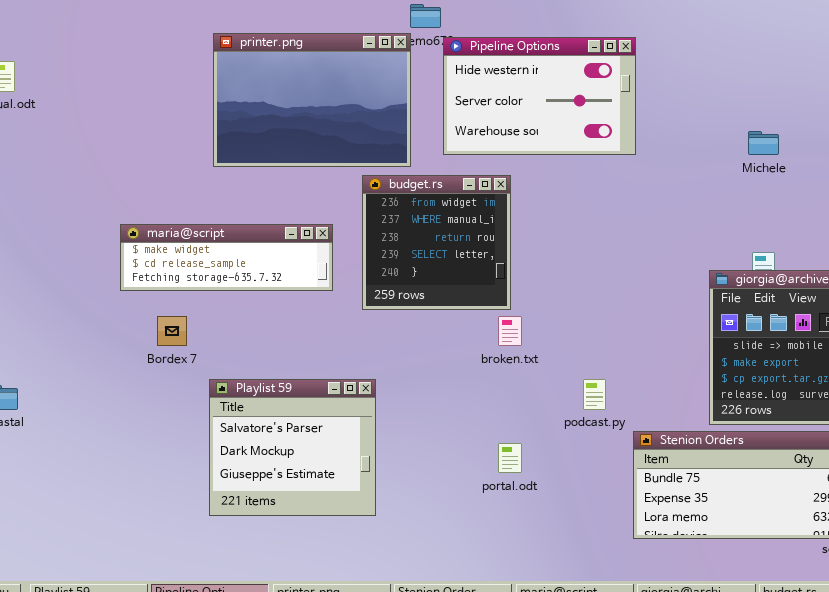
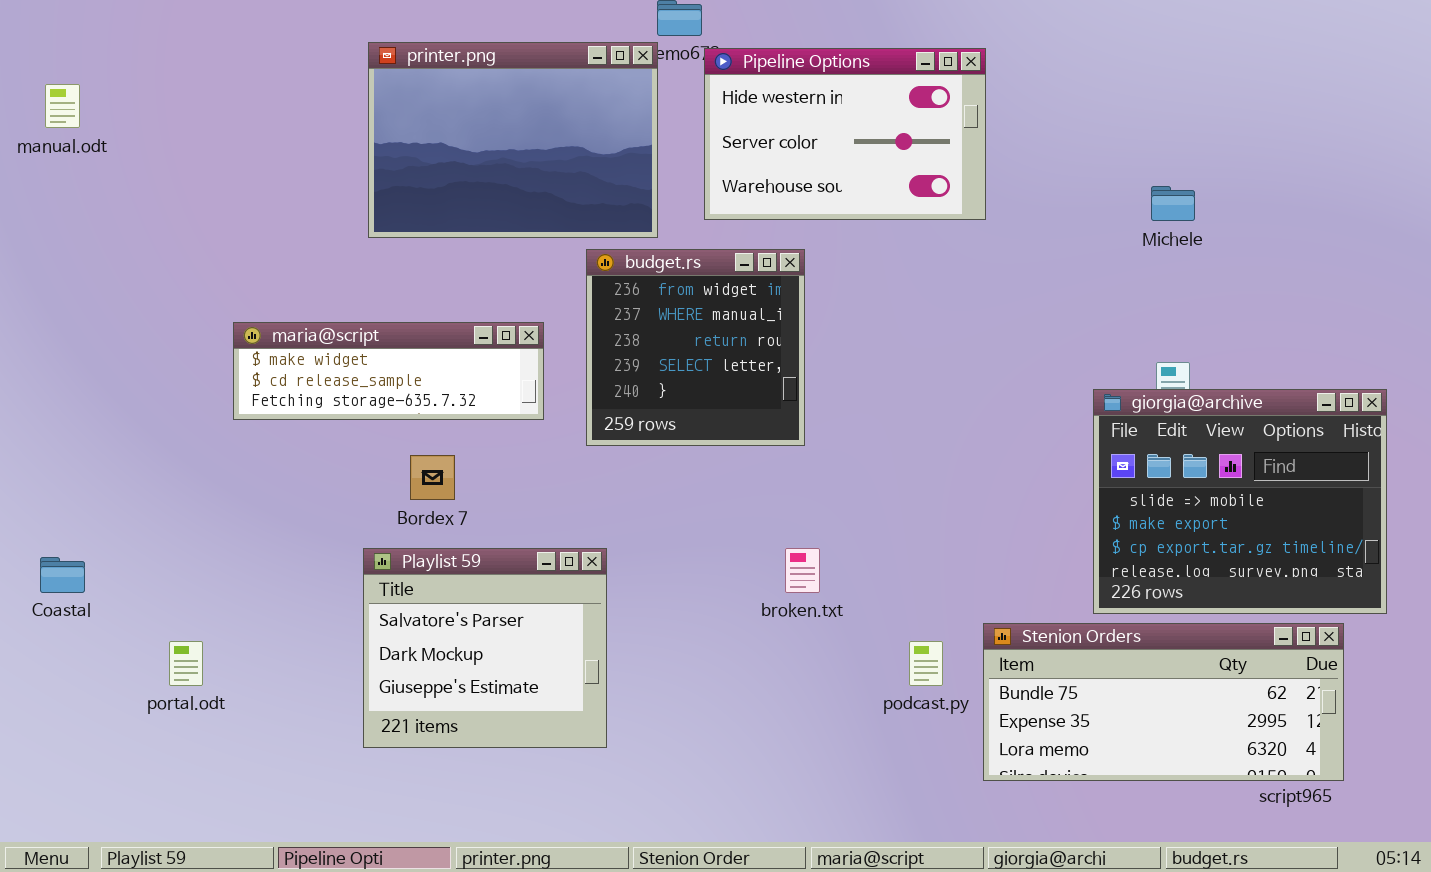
Bordex 7: [157,316,187,346] -> [410,455,455,500], moved
broken.txt: [498,316,522,346] -> [785,548,820,593], moved
podcast.py: [583,379,606,410] -> [909,641,943,686], moved
portal.odt: [498,443,522,473] -> [169,641,203,686], moved

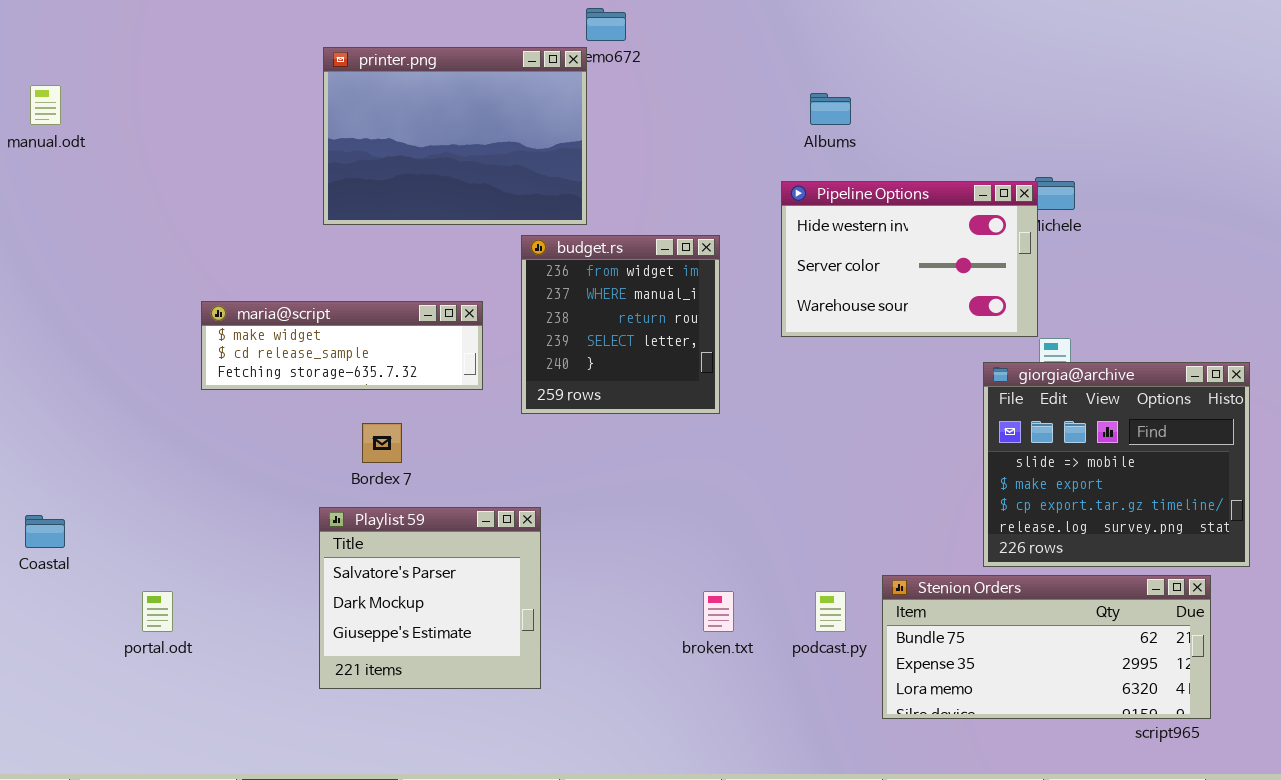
Pipeline Options: [704,48,986,220] -> [781,181,1038,337], moved
broken.txt: [785,548,820,593] -> [703,591,734,632], moved

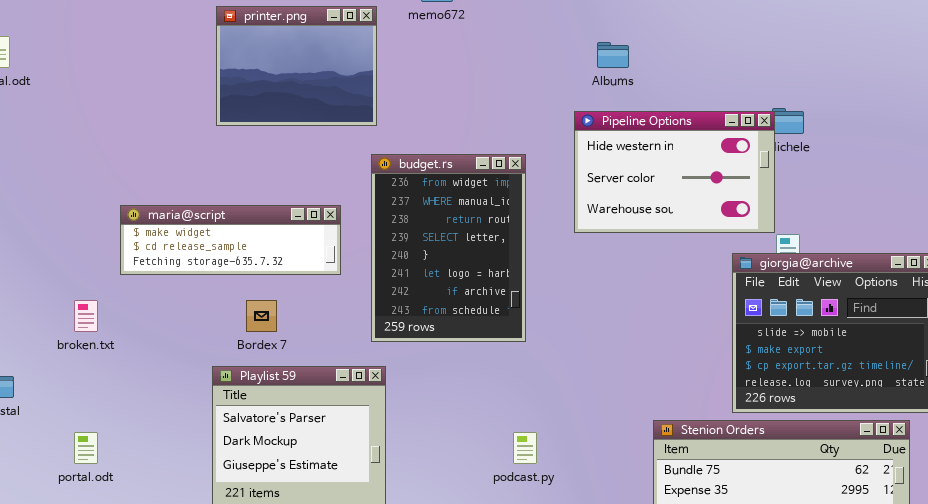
printer.png: [323,47,587,225] -> [216,6,377,126], resized
budget.rs: [521,235,720,414] -> [371,154,526,342], resized
broken.txt: [703,591,734,632] -> [74,300,98,332], moved
podcast.py: [815,591,846,632] -> [513,432,537,464], moved

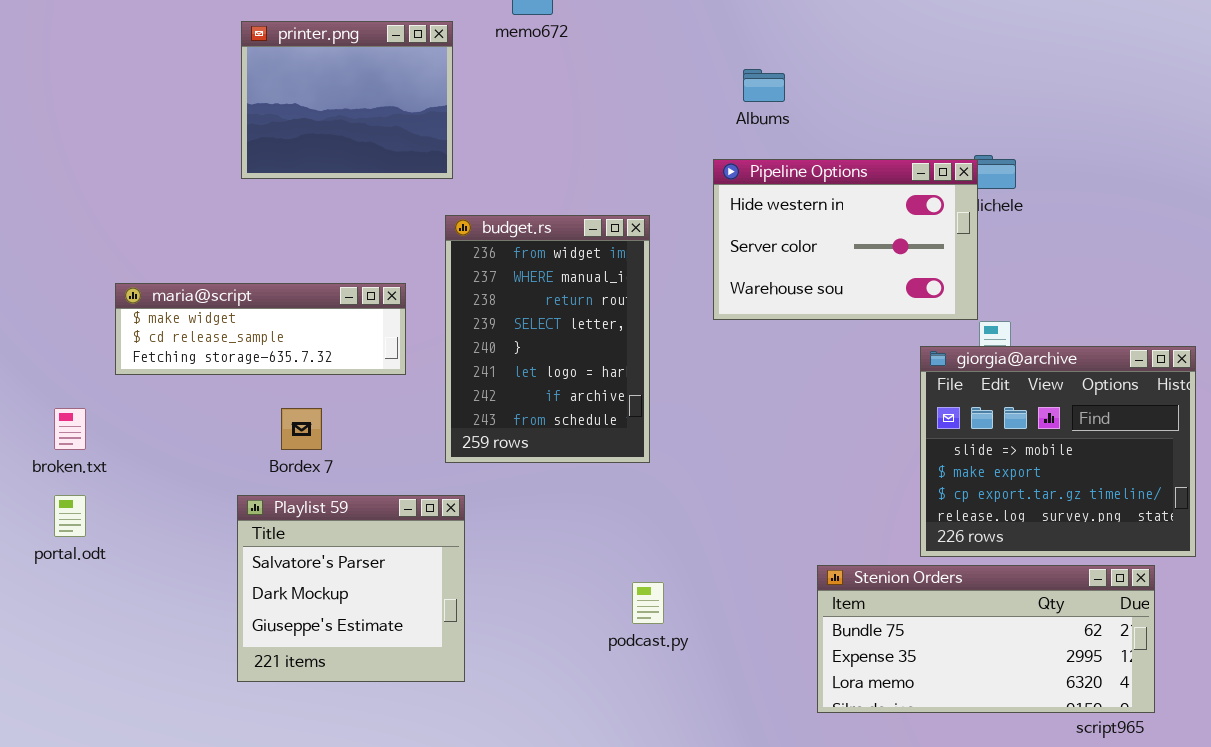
portal.odt: [74,432,98,464] -> [54,495,86,537], moved

